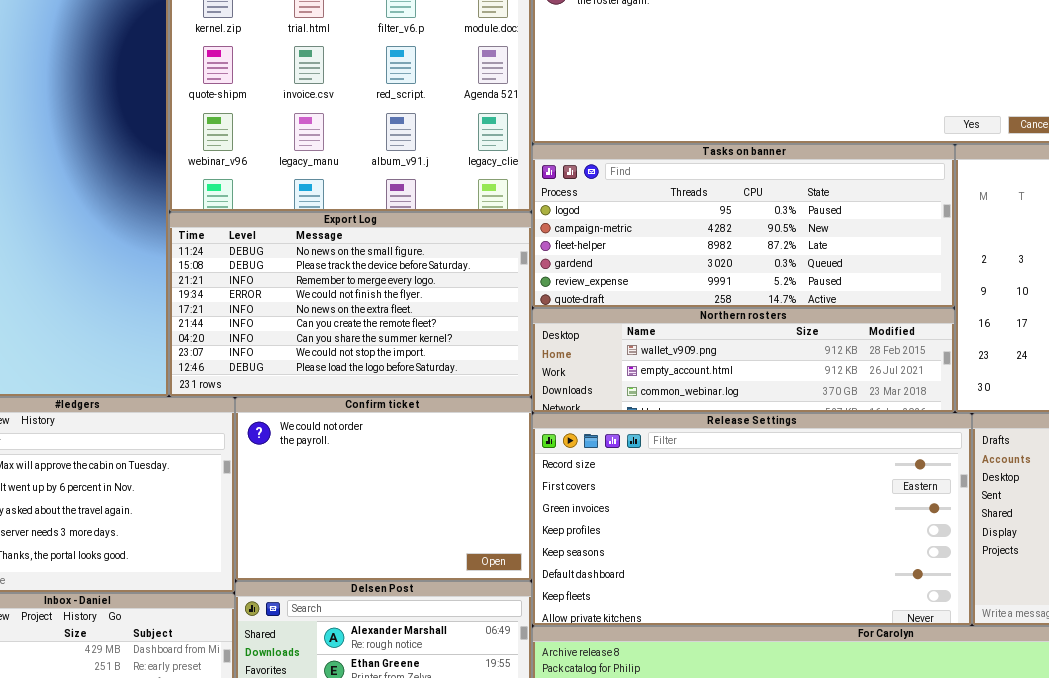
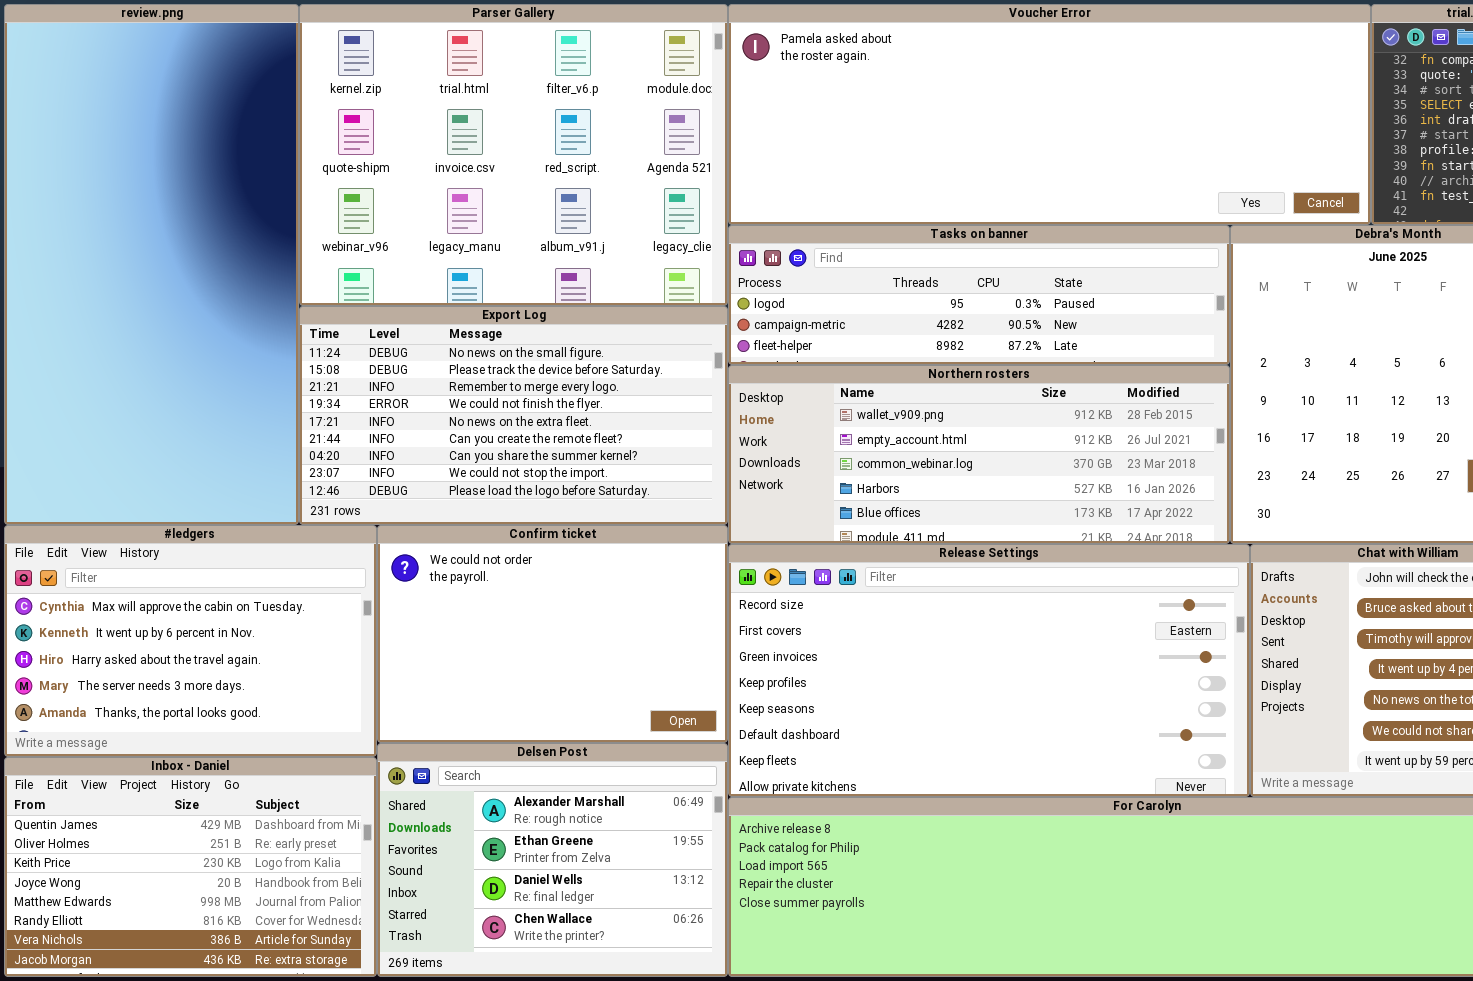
Tasks on banner: [532,144,955,308] -> [728,225,1230,365], resized
Northern rosters: [532,308,955,413] -> [728,365,1230,544], resized

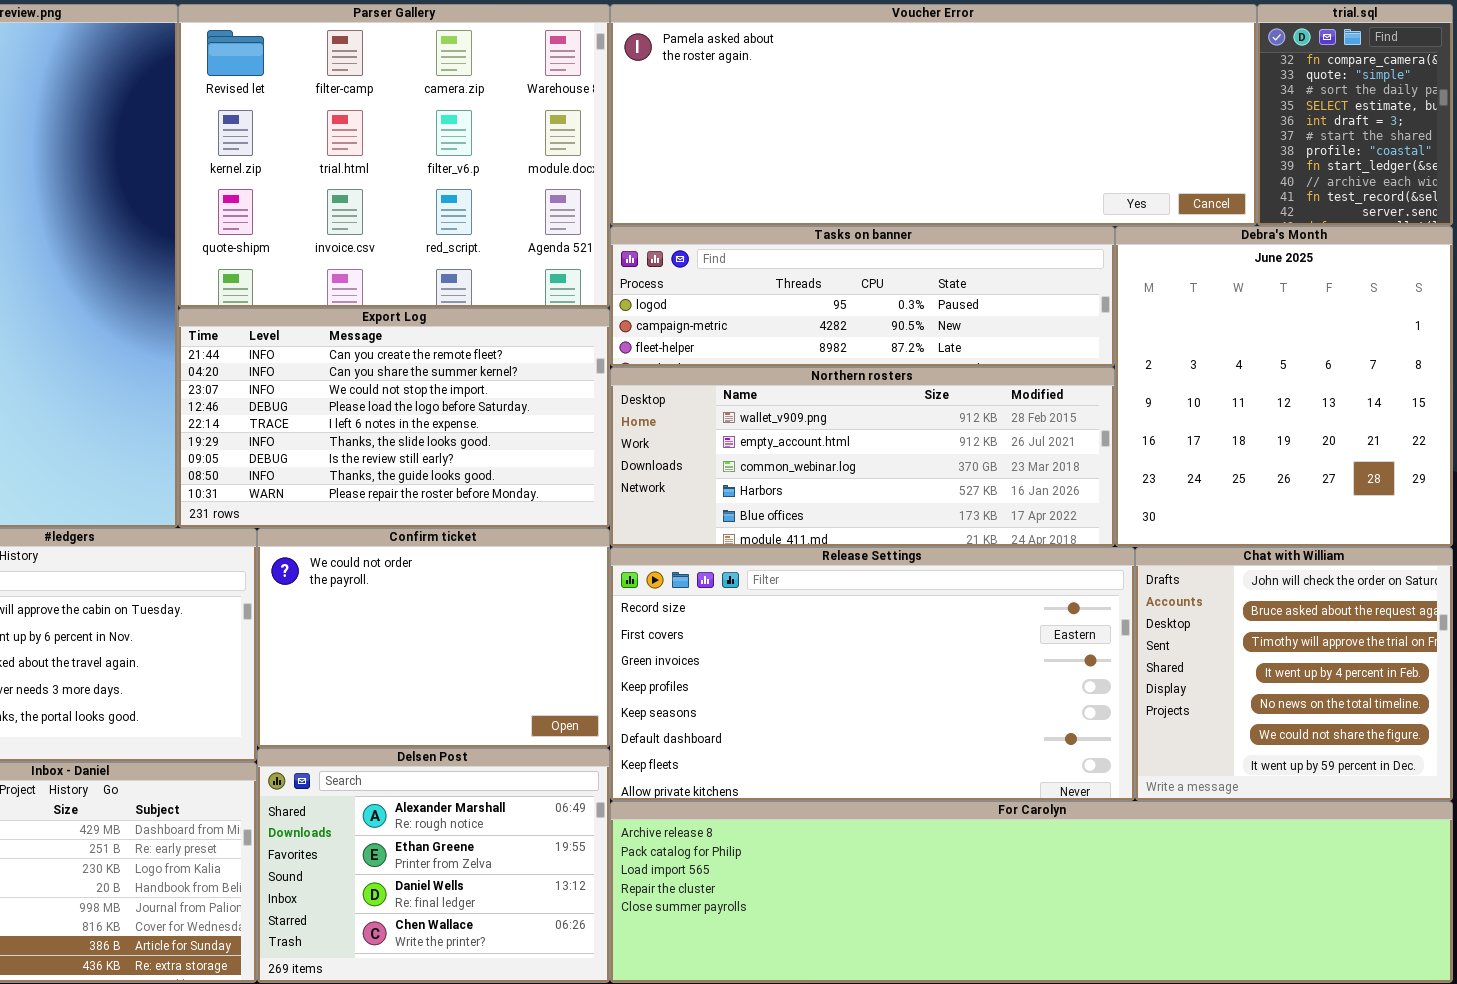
Parser Gallery: [299,4,728,306] -> [178,4,610,308], scrolled up 1 row
Export Log: [299,306,728,525] -> [178,308,610,528], scrolled down 5 rows

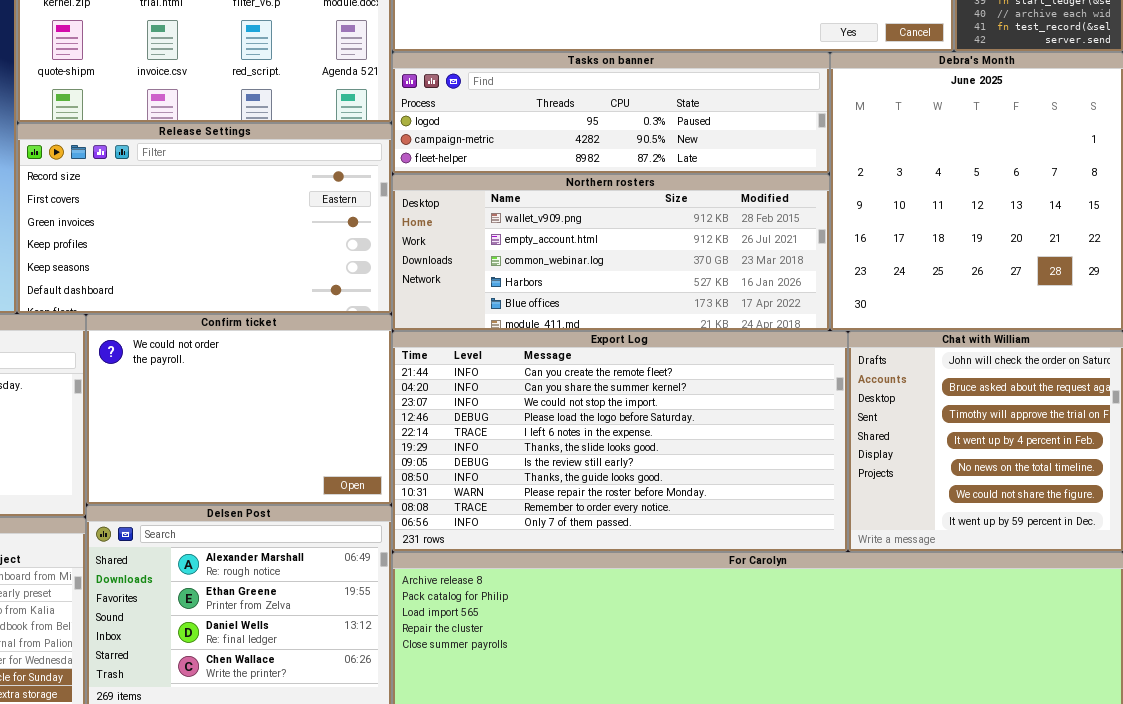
Export Log: [178,308,610,528] -> [392,331,848,552], moved, resized
Release Settings: [610,547,1135,801] -> [17,123,392,314], moved, resized

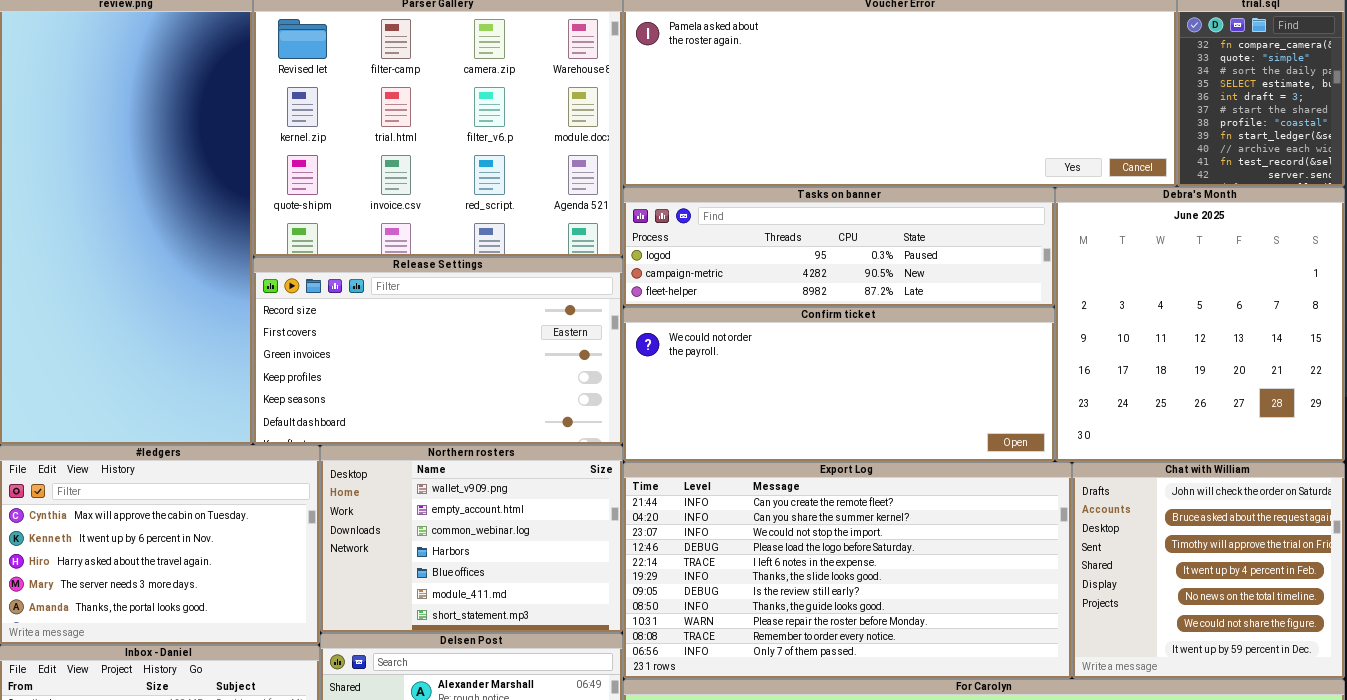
Northern rosters: [392,174,830,331] -> [320,445,623,633], moved, resized
Confirm ticket: [86,314,392,505] -> [623,307,1055,462], moved, resized

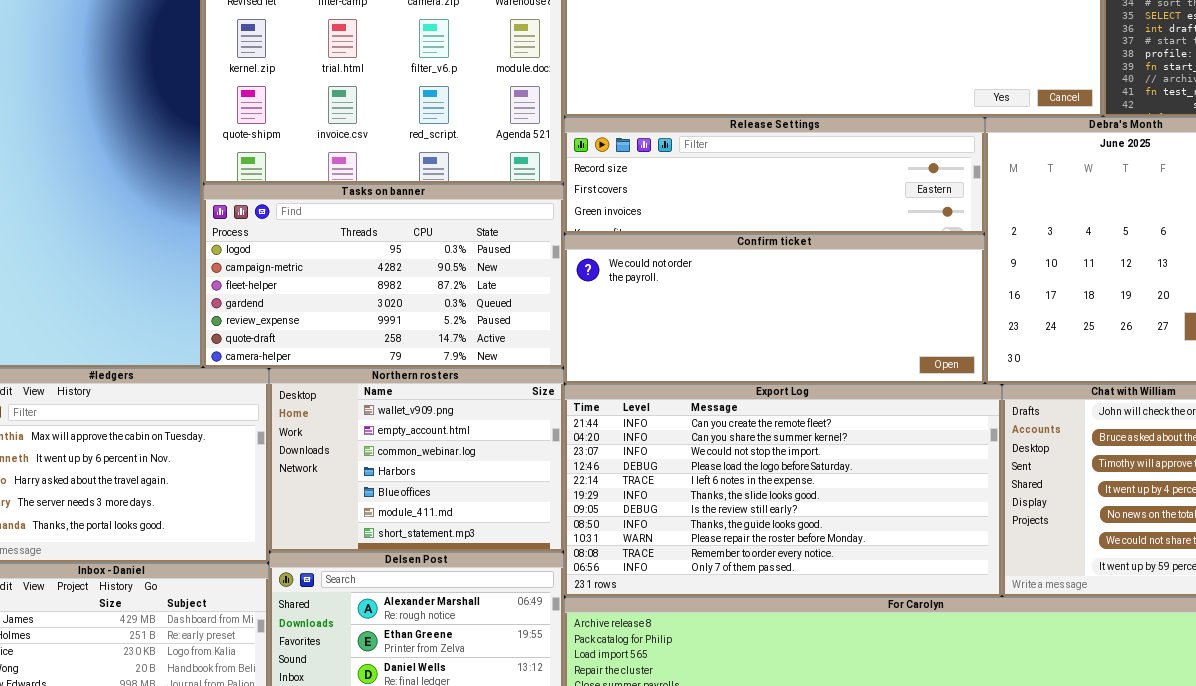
Tasks on banner: [623,187,1055,307] -> [203,184,564,368], moved, resized
Release Settings: [253,257,623,445] -> [564,117,985,234], moved, resized

